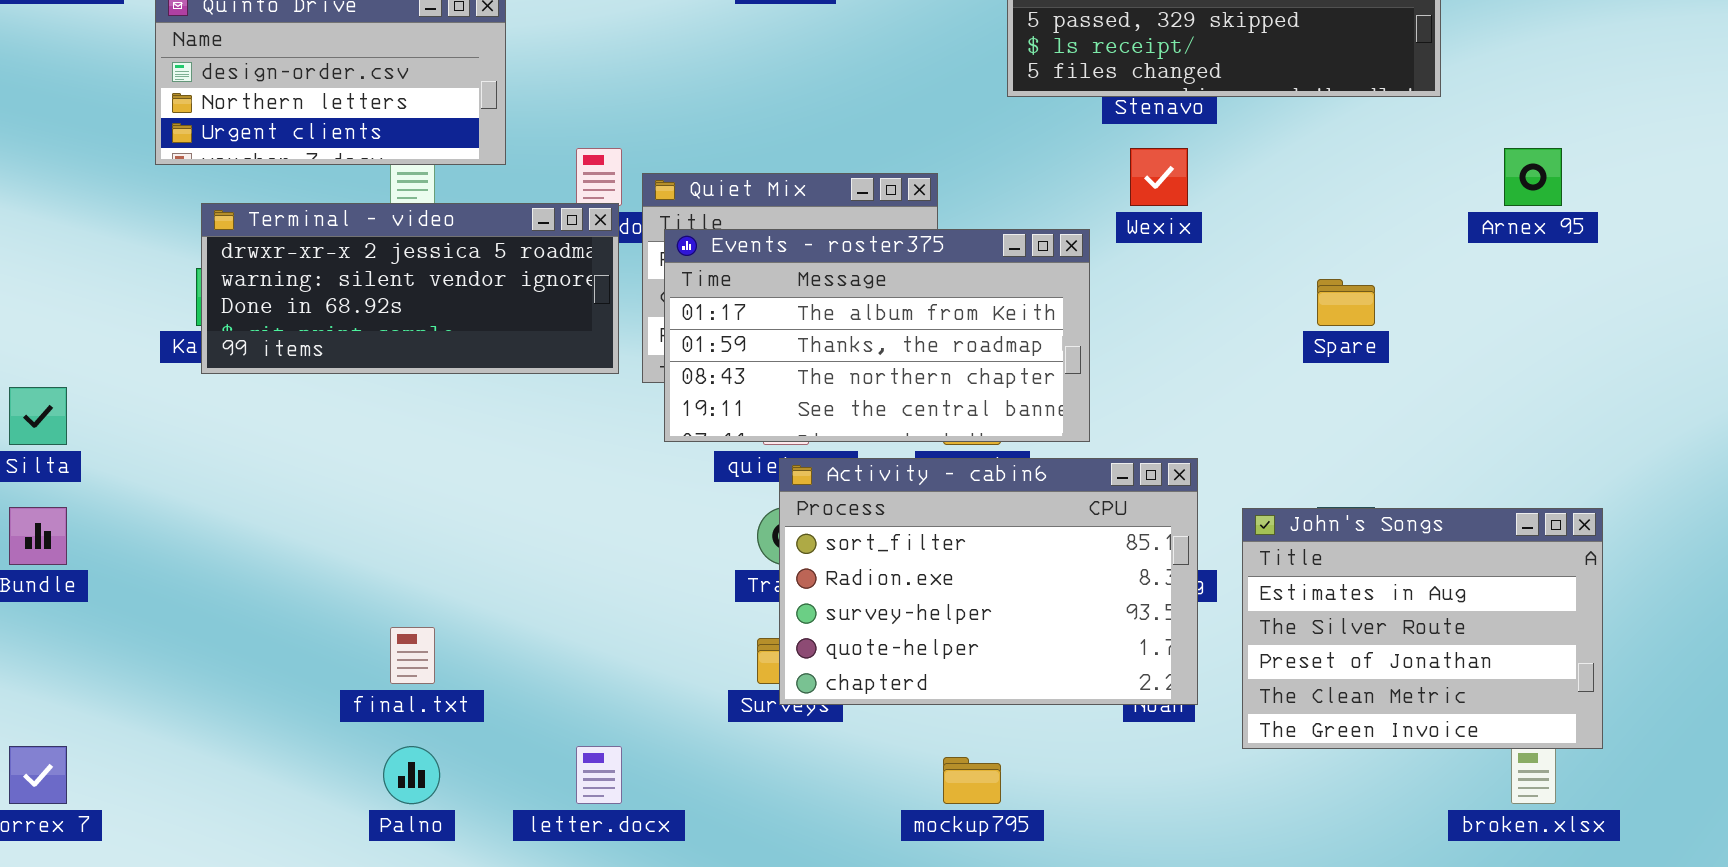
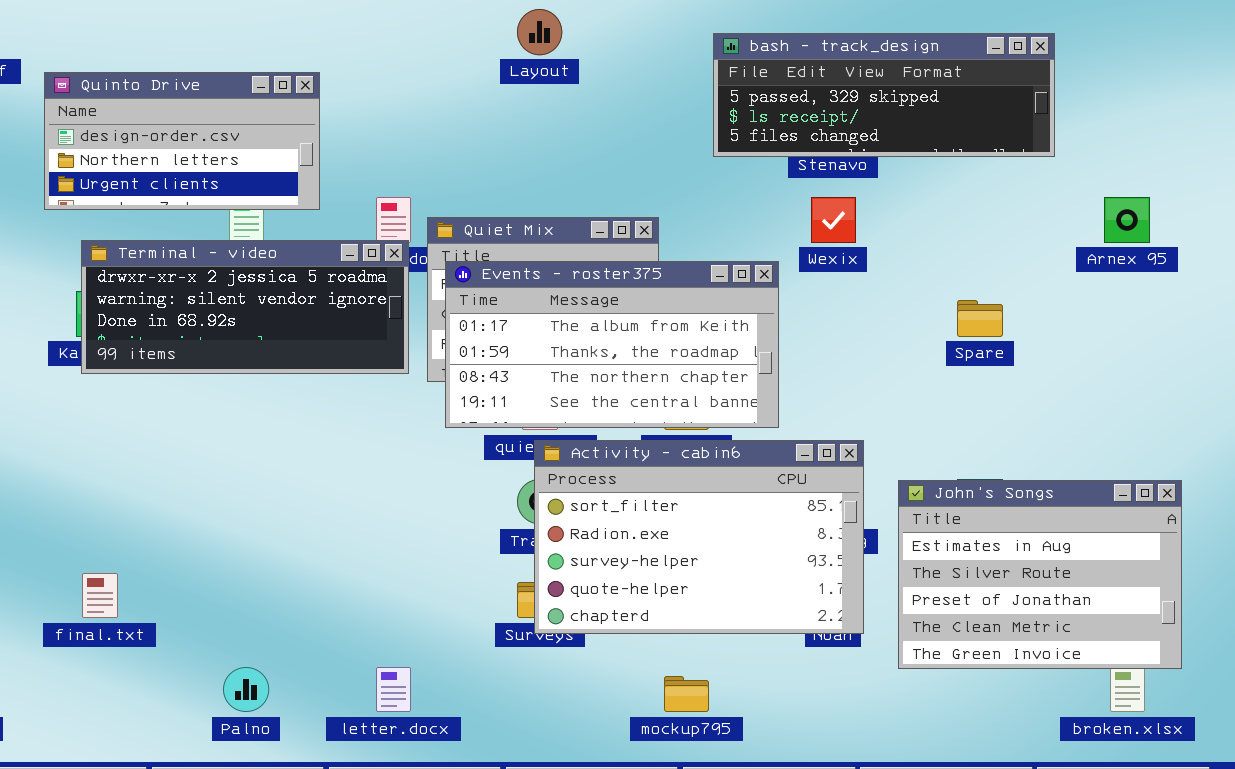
final.txt: [390,627,435,684] -> [82,573,118,618], moved

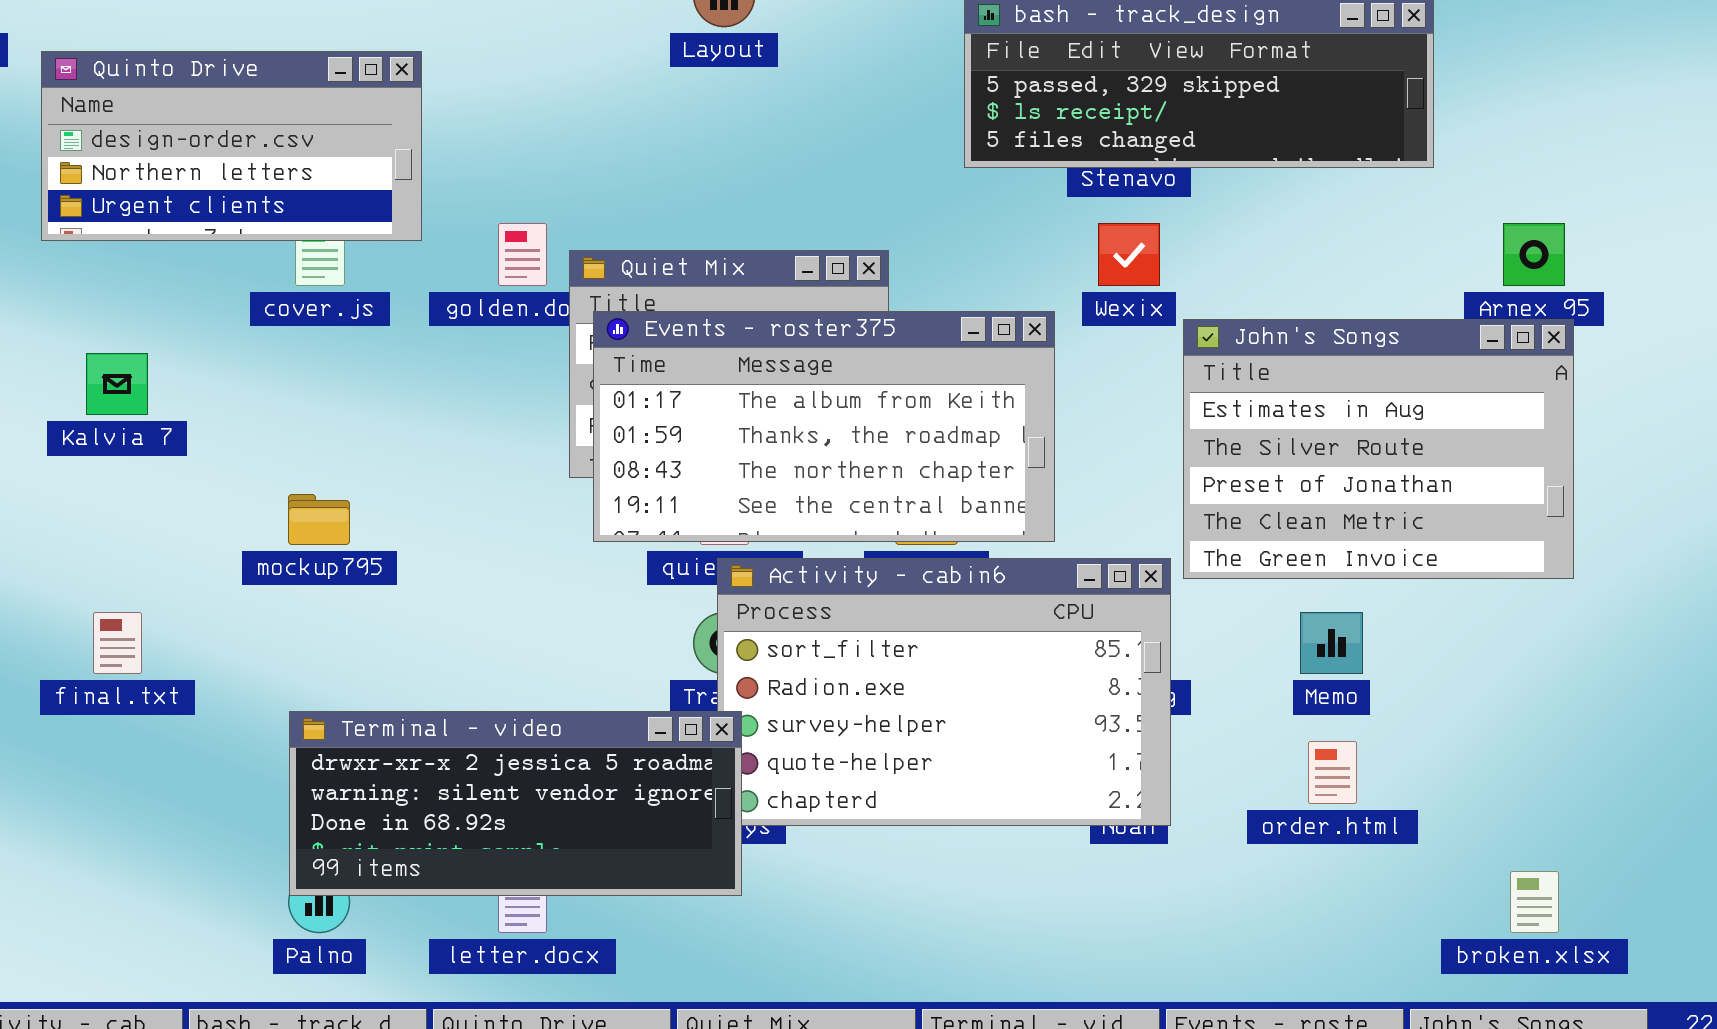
Terminal - video: [81,240,409,374] -> [289,711,742,896], moved
John's Songs: [898,480,1182,669] -> [1183,319,1574,579], moved
final.txt: [82,573,118,618] -> [93,612,142,674], moved
mockup795: [664,676,709,712] -> [288,494,350,545], moved

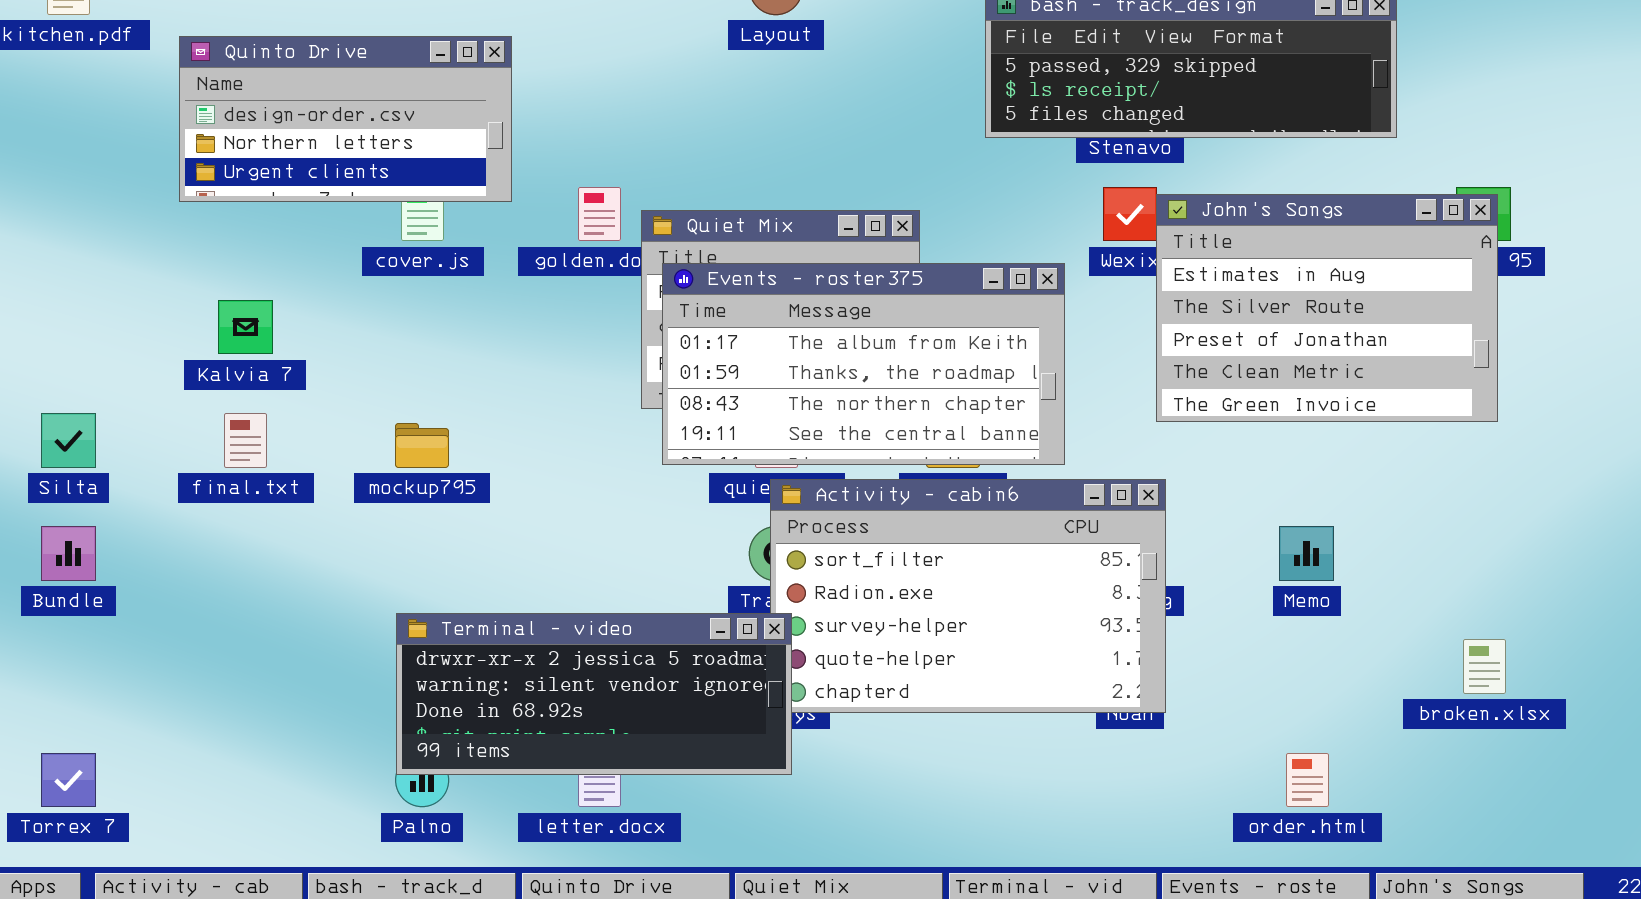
John's Songs: [1183,319,1574,579] -> [1156,194,1498,422], moved
final.txt: [93,612,142,674] -> [224,413,267,468], moved
order.html: [1308,741,1357,804] -> [1286,753,1329,807], moved
broken.xlsx: [1510,871,1559,933] -> [1463,639,1506,694], moved

